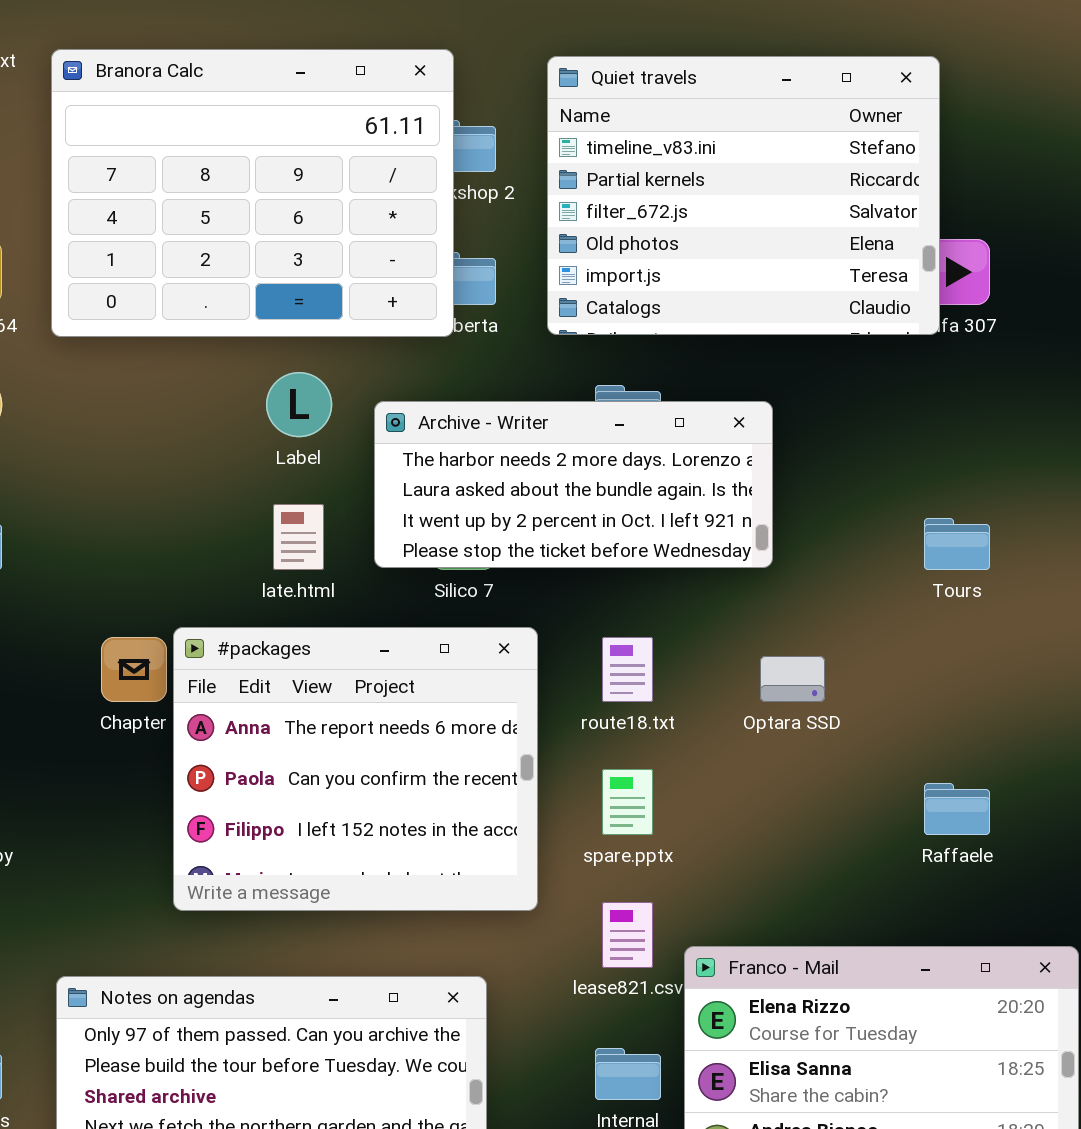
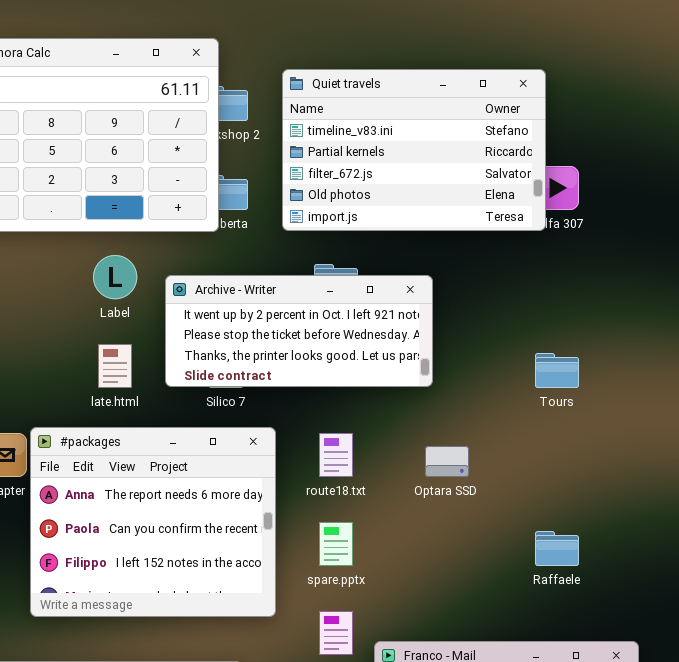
Quiet travels: [547,56,940,335] -> [282,69,546,231], resized
Archive - Writer: [374,401,773,568] -> [165,275,433,387], scrolled down 2 rows

